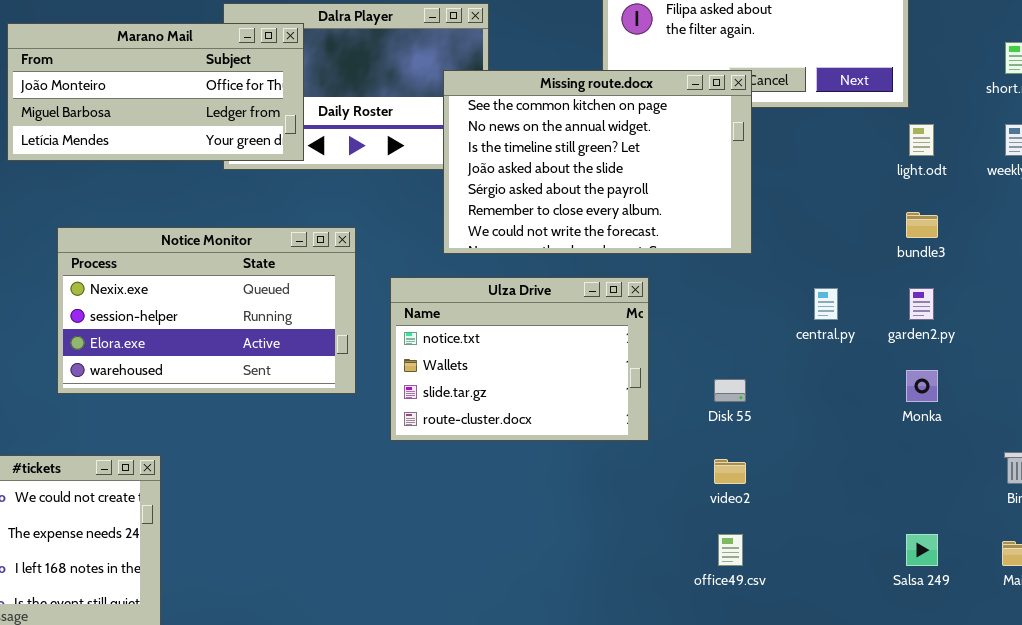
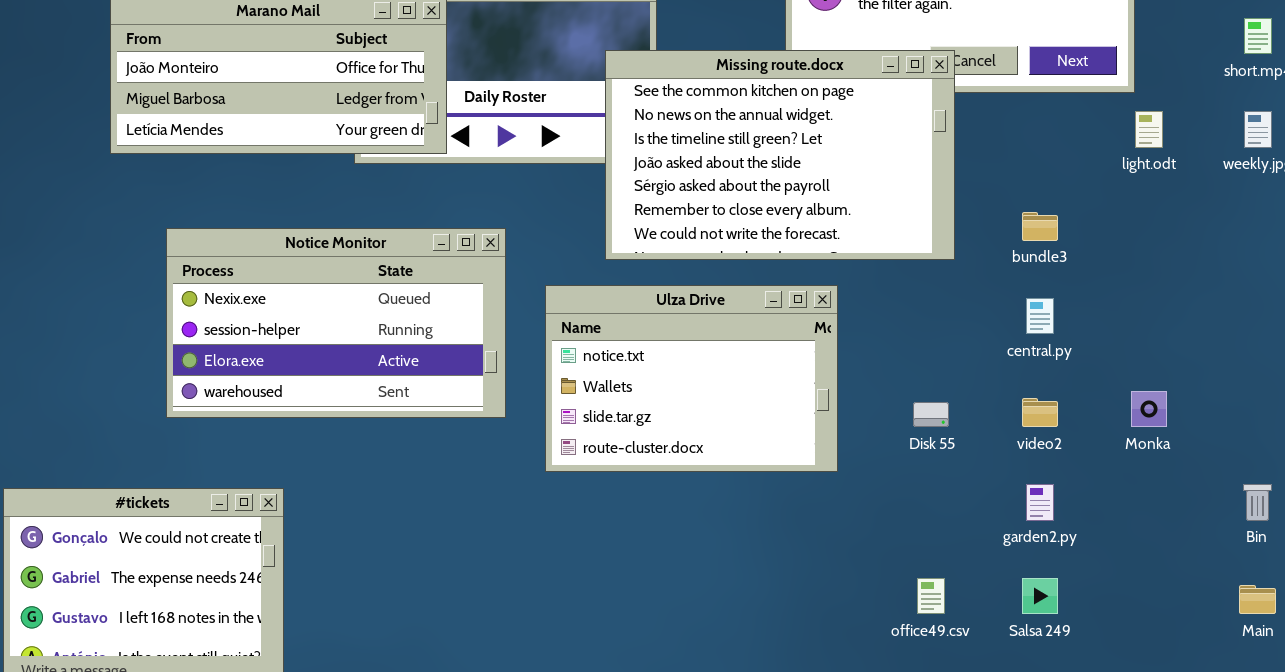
bundle3: [906,212,938,238] -> [1022,212,1058,241], moved
garden2.py: [909,288,934,320] -> [1026,484,1054,521], moved
video2: [714,459,746,484] -> [1022,398,1058,427], moved
Salsa 249: [906,534,938,566] -> [1022,578,1058,614], moved

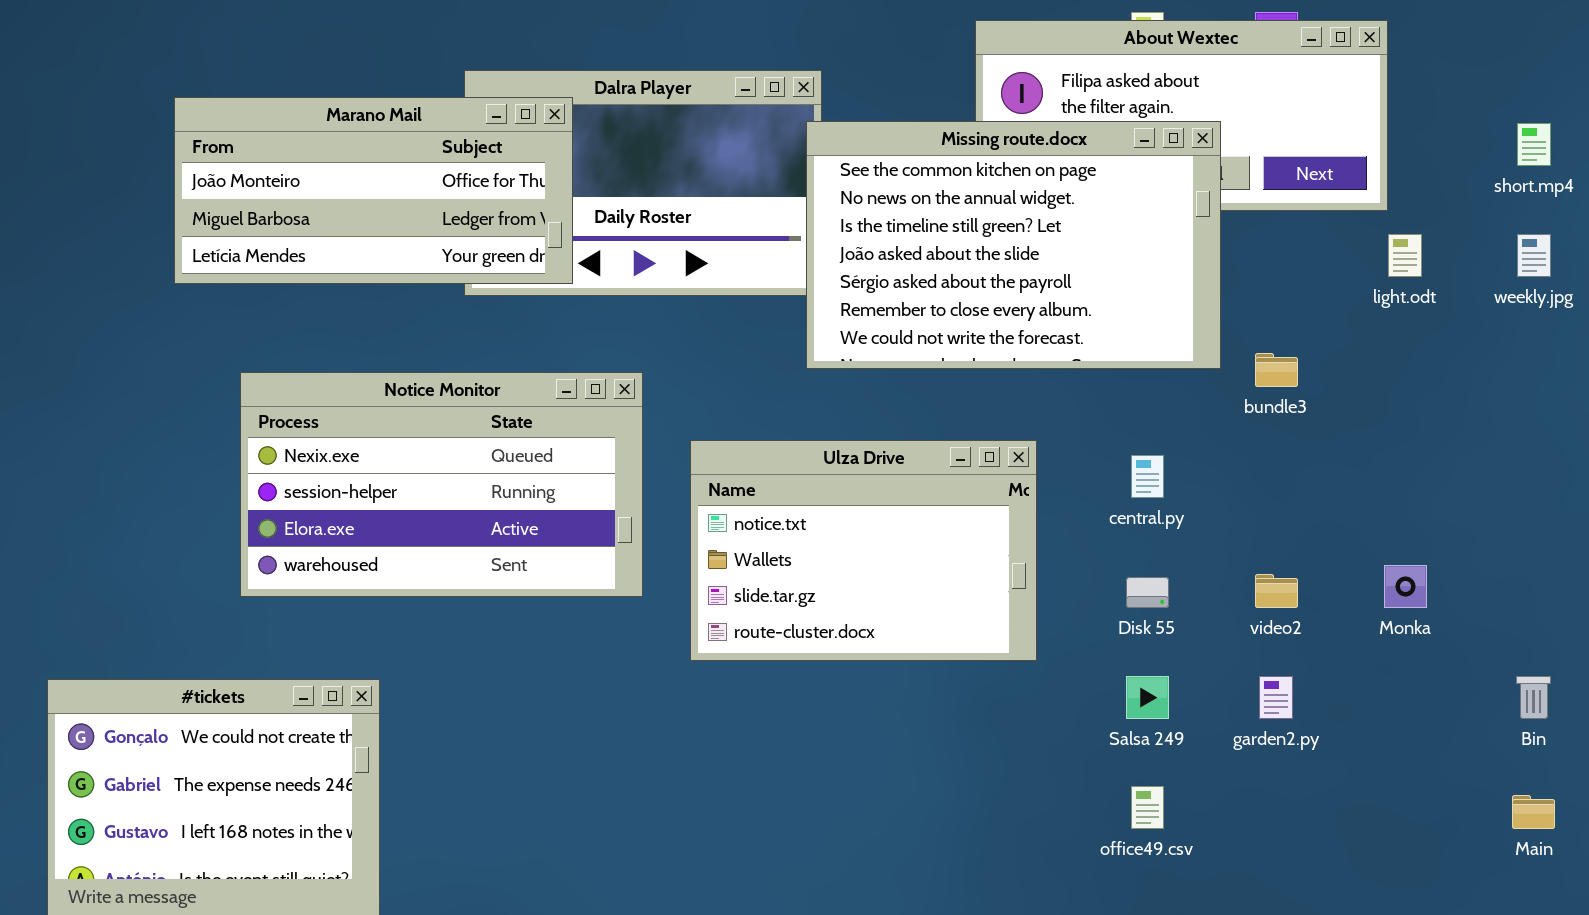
Missing route.docx: [605,50,955,260] -> [806,121,1221,369], moved
central.py: [1026,298,1054,334] -> [1131,455,1164,498], moved
Salsa 249: [1022,578,1058,614] -> [1126,676,1169,719], moved

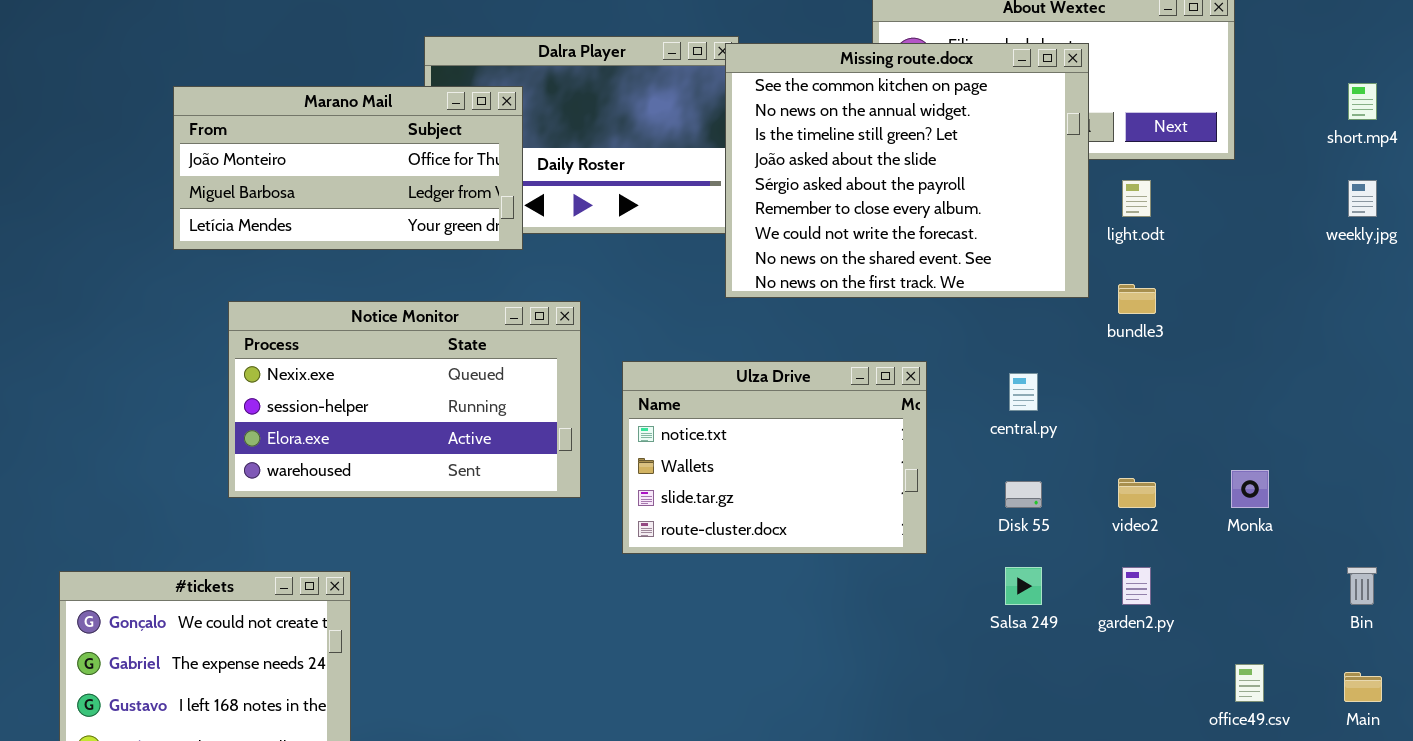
Marano Mail: [174,97,573,284] -> [173,86,523,250], moved
Missing route.docx: [806,121,1221,369] -> [725,43,1089,298], resized
light.odt: [1388,234,1422,277] -> [1122,180,1151,217], moved
office49.csv: [1131,786,1164,829] -> [1235,664,1264,702], moved

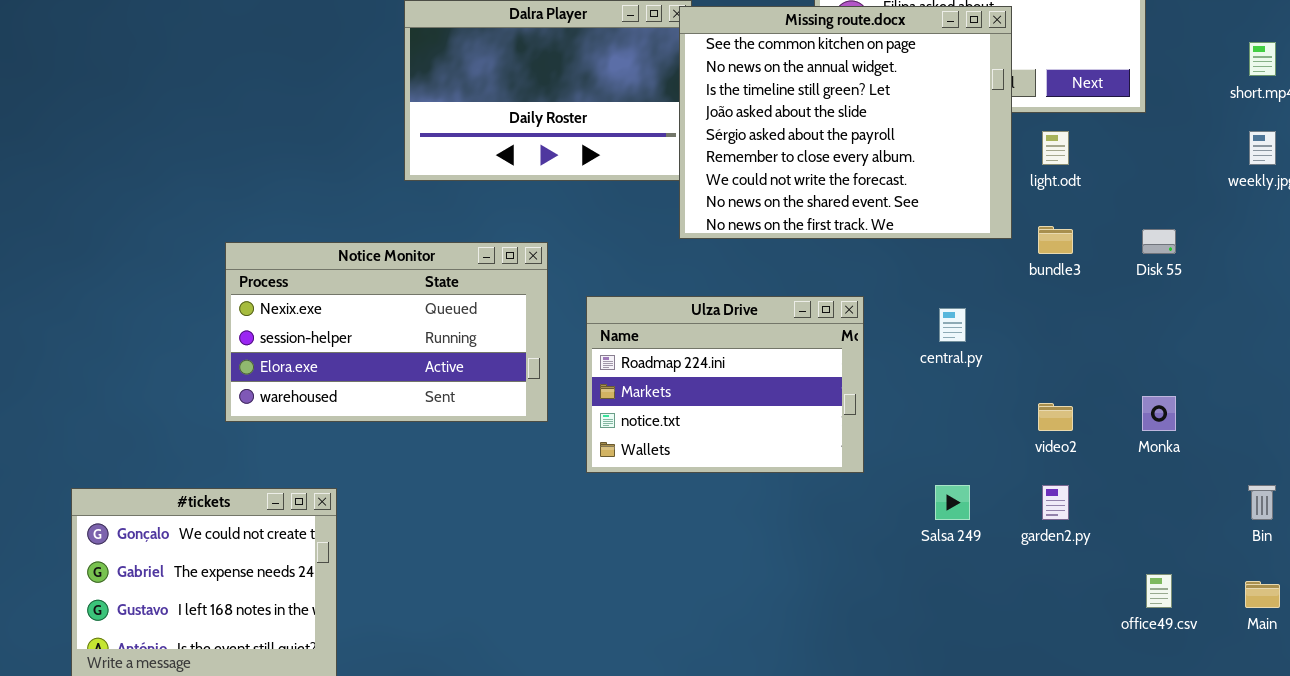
Marano Mail: [173,86,523,250] -> none, closed
Ulza Drive: [622,361,927,554] -> [586,296,864,473], scrolled up 2 rows
Disk 55: [1005,481,1042,508] -> [1142,229,1176,254], moved

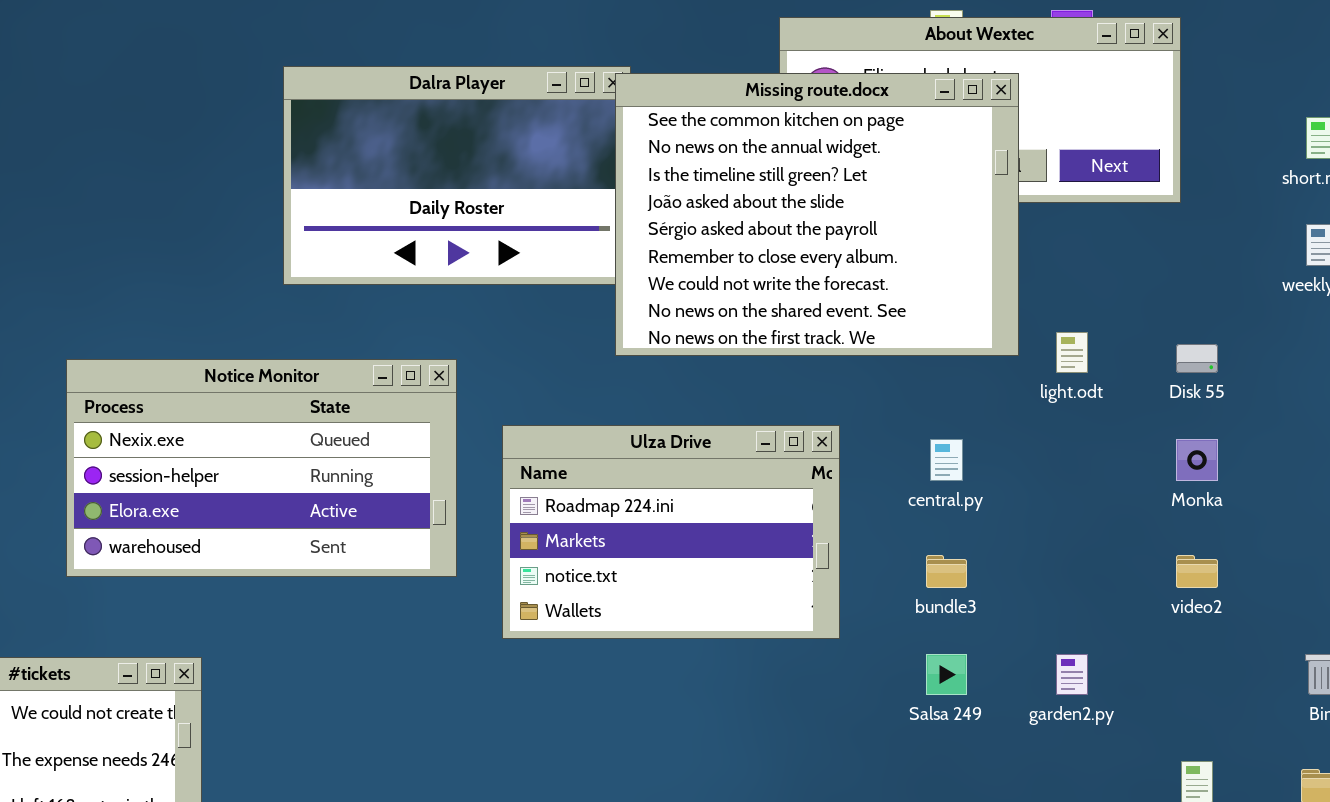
light.odt: [1042,131,1069,165] -> [1056,332,1088,373], moved
bundle3: [1038,226,1073,254] -> [926,555,967,588], moved
Monka: [1142,396,1176,431] -> [1176,439,1218,481], moved
video2: [1038,403,1073,431] -> [1176,555,1218,588], moved

